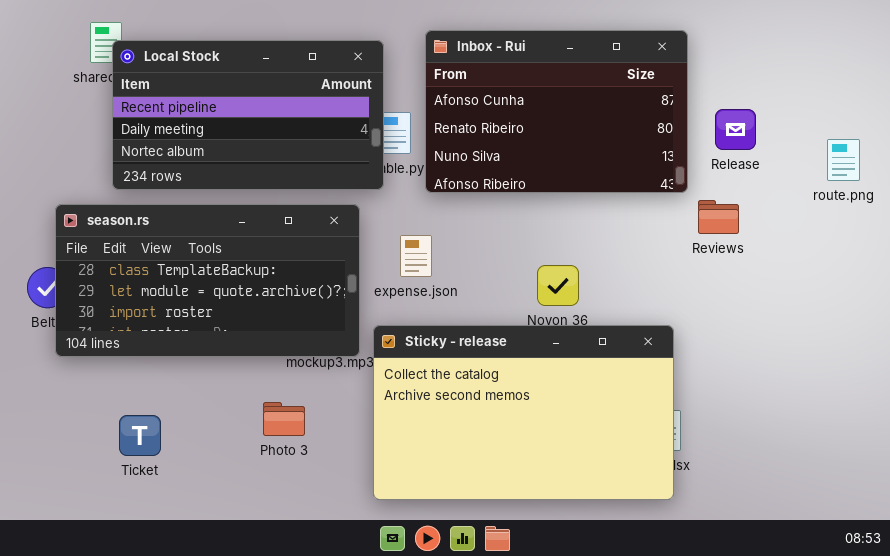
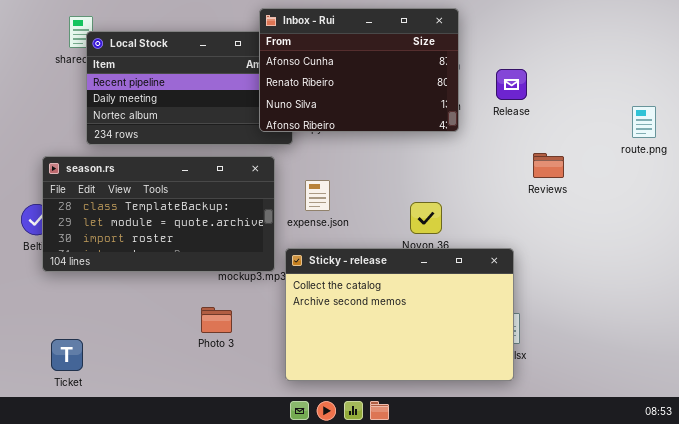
Inbox - Rui: [425,30,688,193] -> [259,8,459,132], moved
Release: [715,109,756,150] -> [496,69,527,100], moved
Ticket: [119,415,161,456] -> [51,339,83,371], moved

